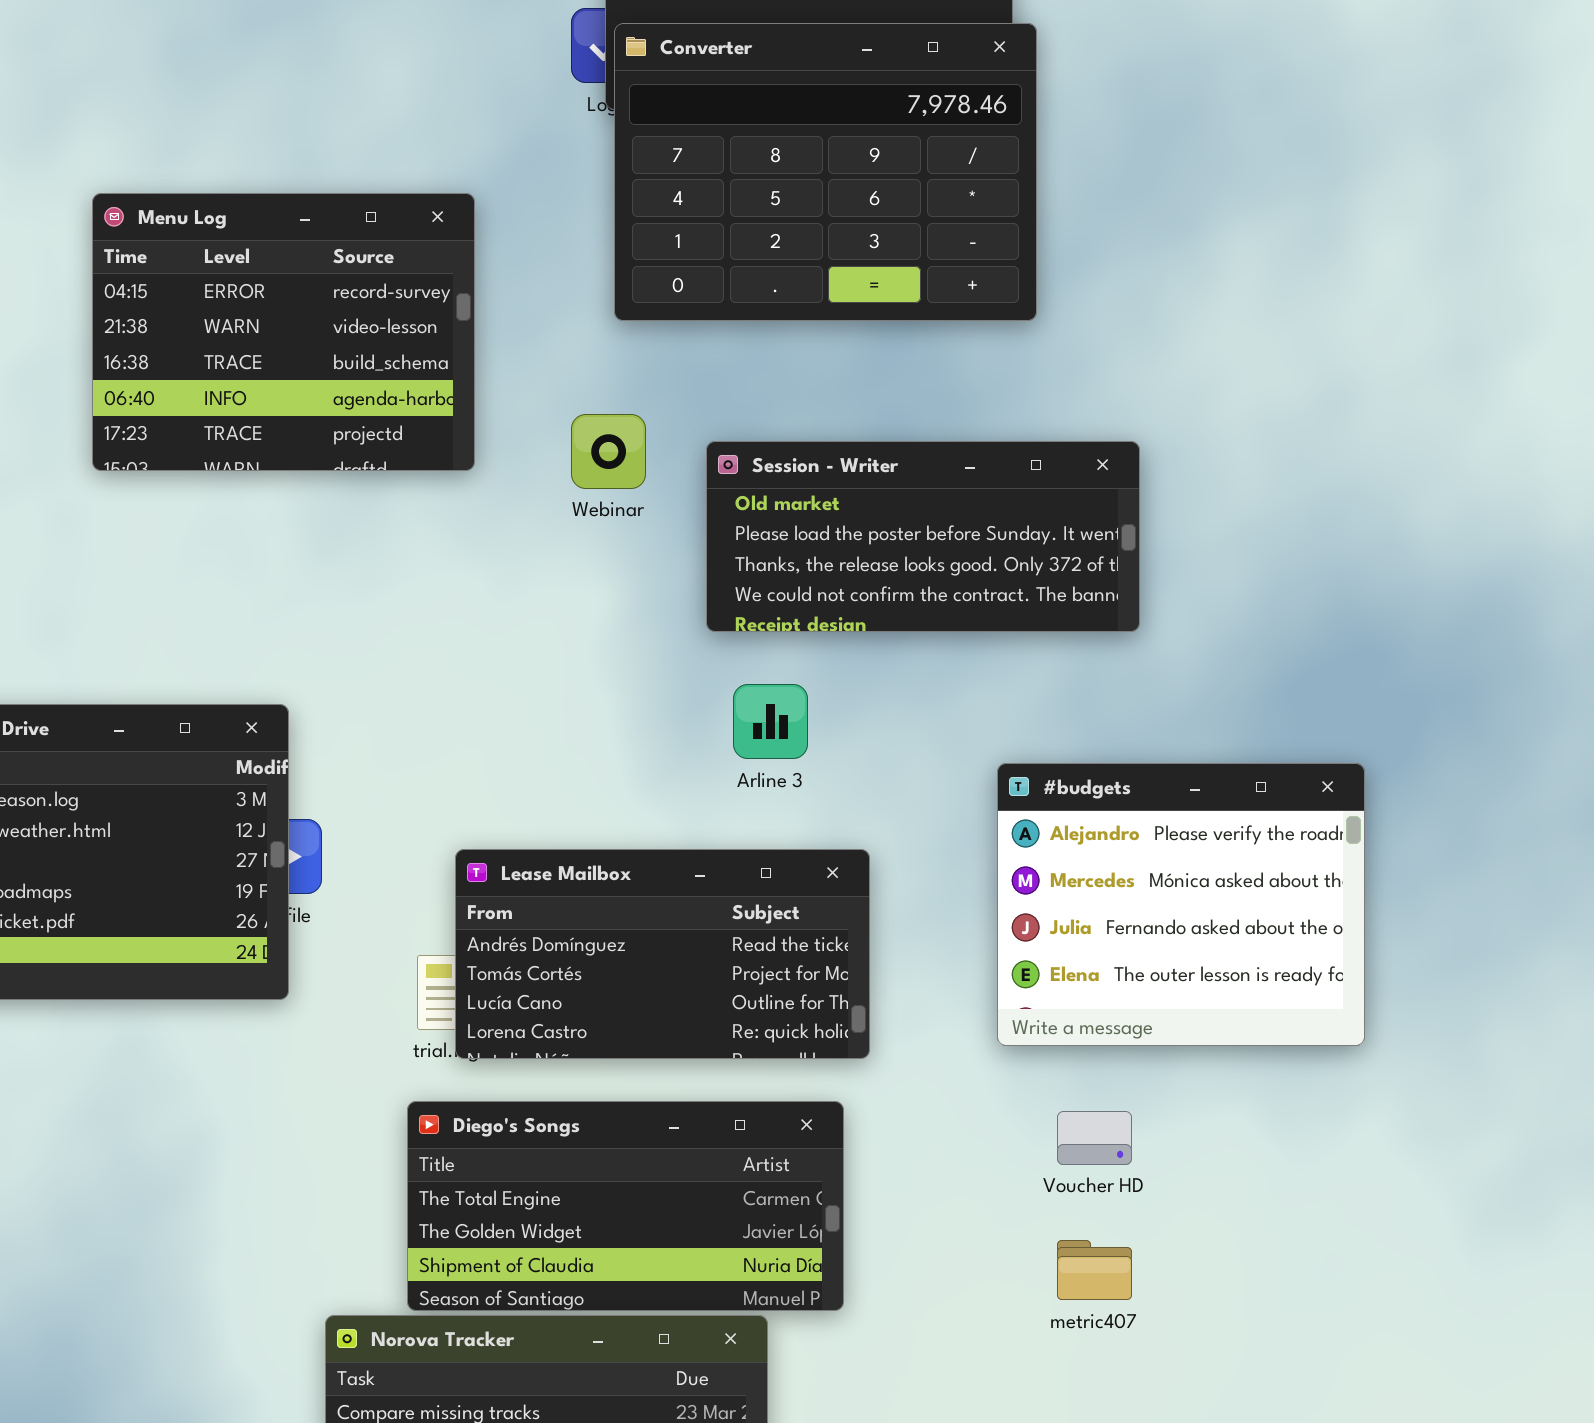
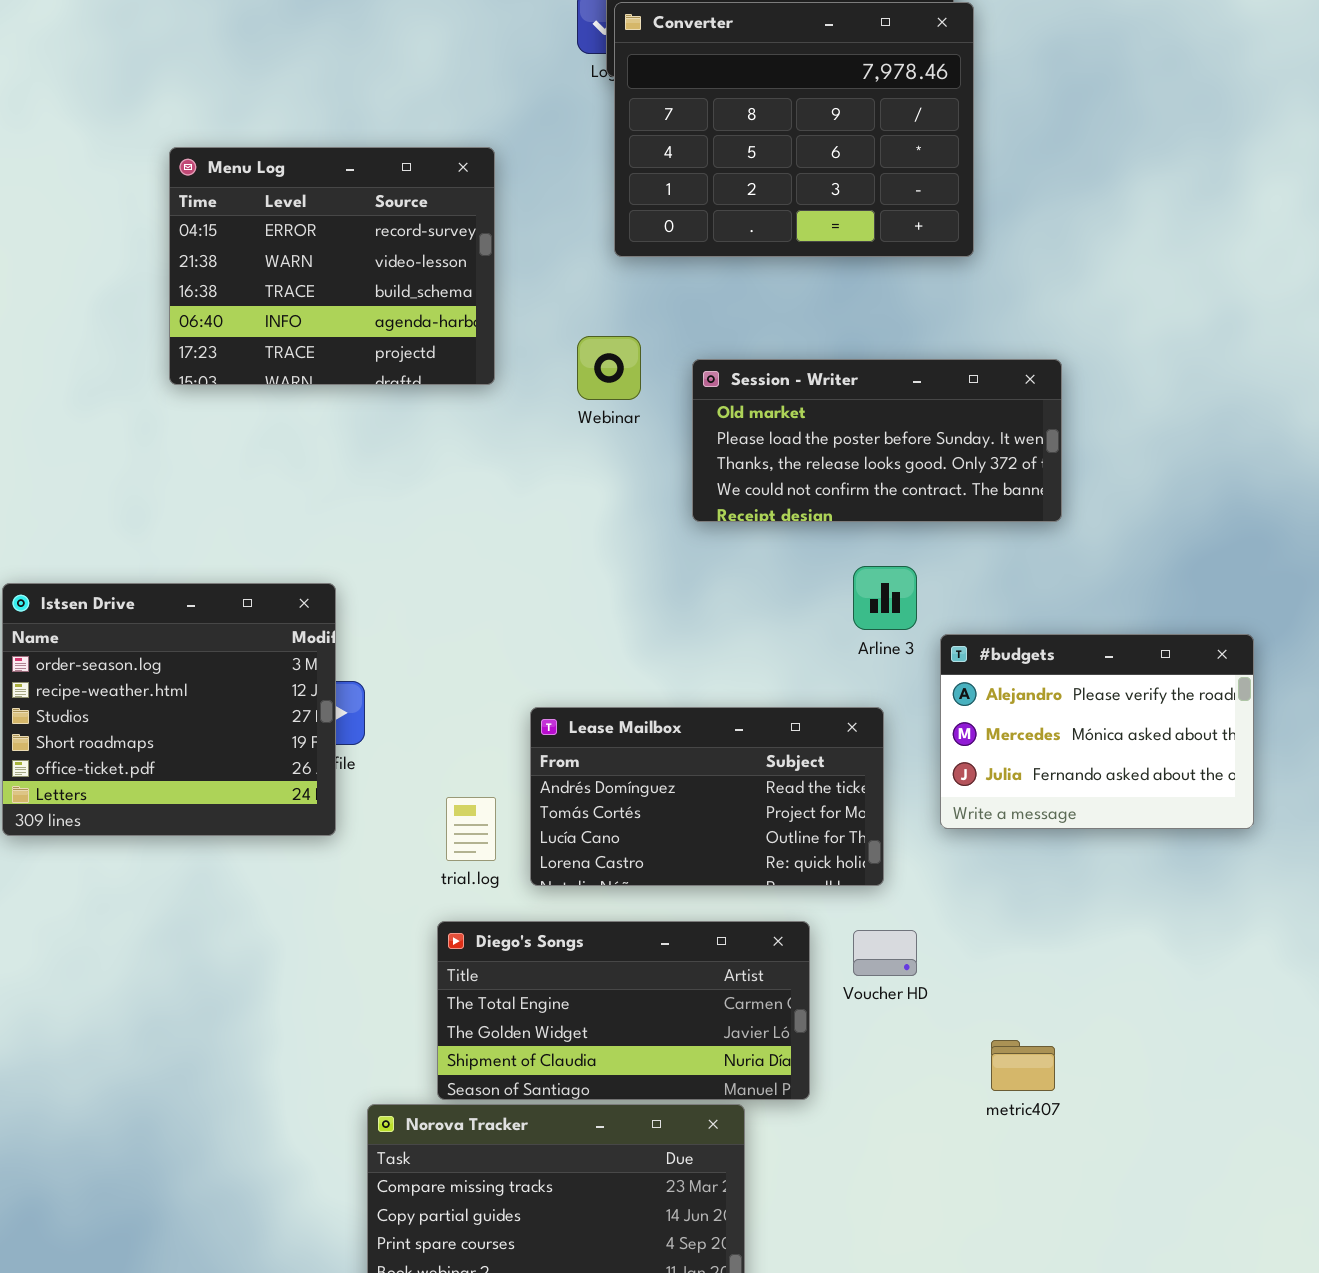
Arline 3: [733,684,808,759] -> [853,566,917,630], moved
#budgets: [997,763,1365,1046] -> [940,634,1254,829], resized
Lease Mailbox: [455,849,870,1059] -> [530,707,884,886], moved
Voucher HD: [1057,1111,1132,1165] -> [853,930,917,976], moved

